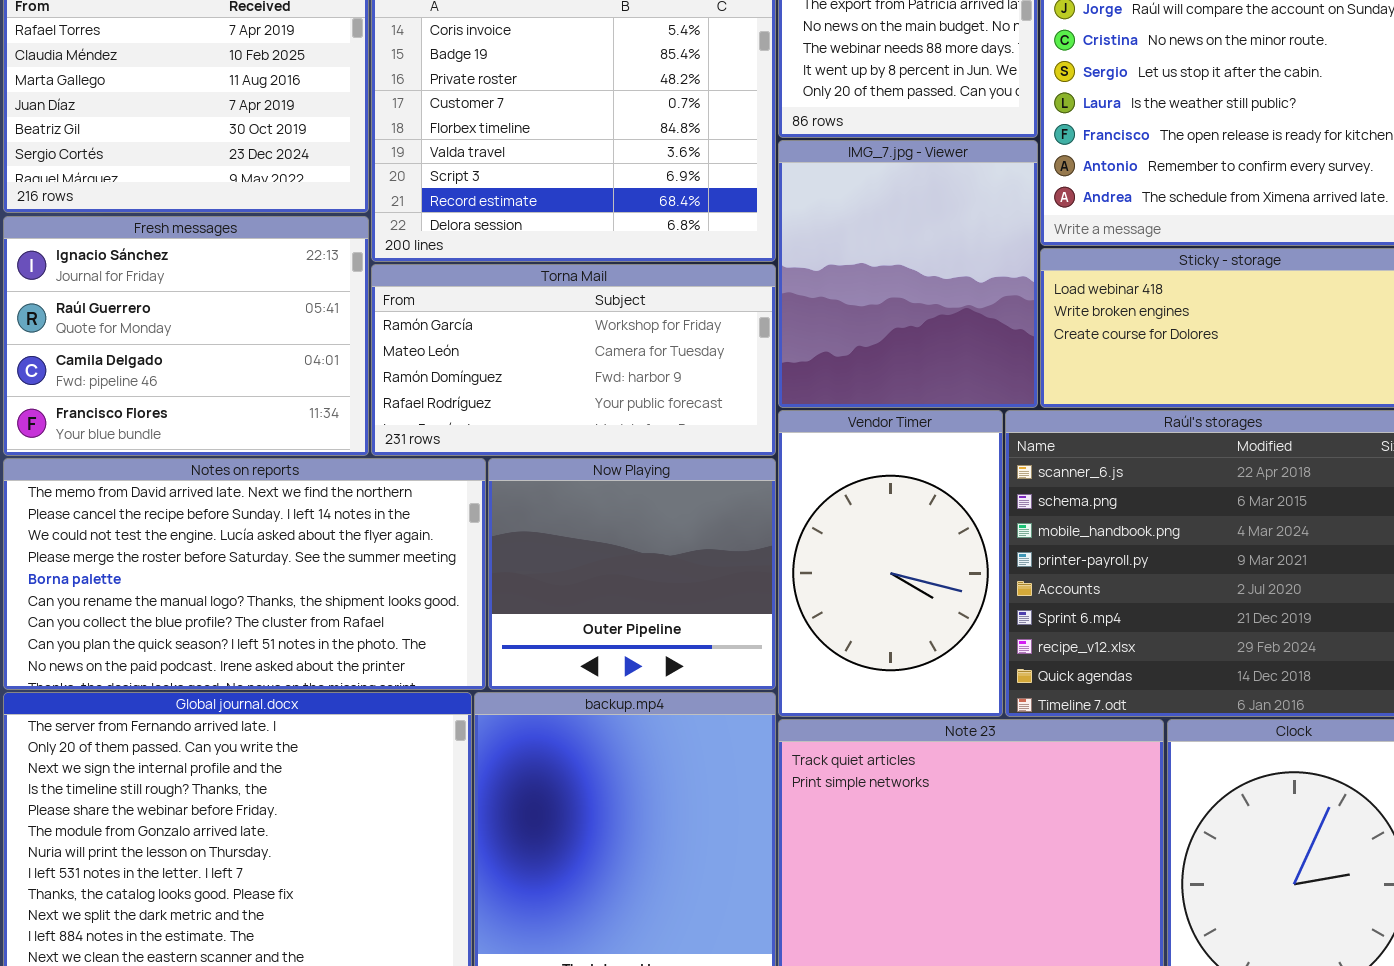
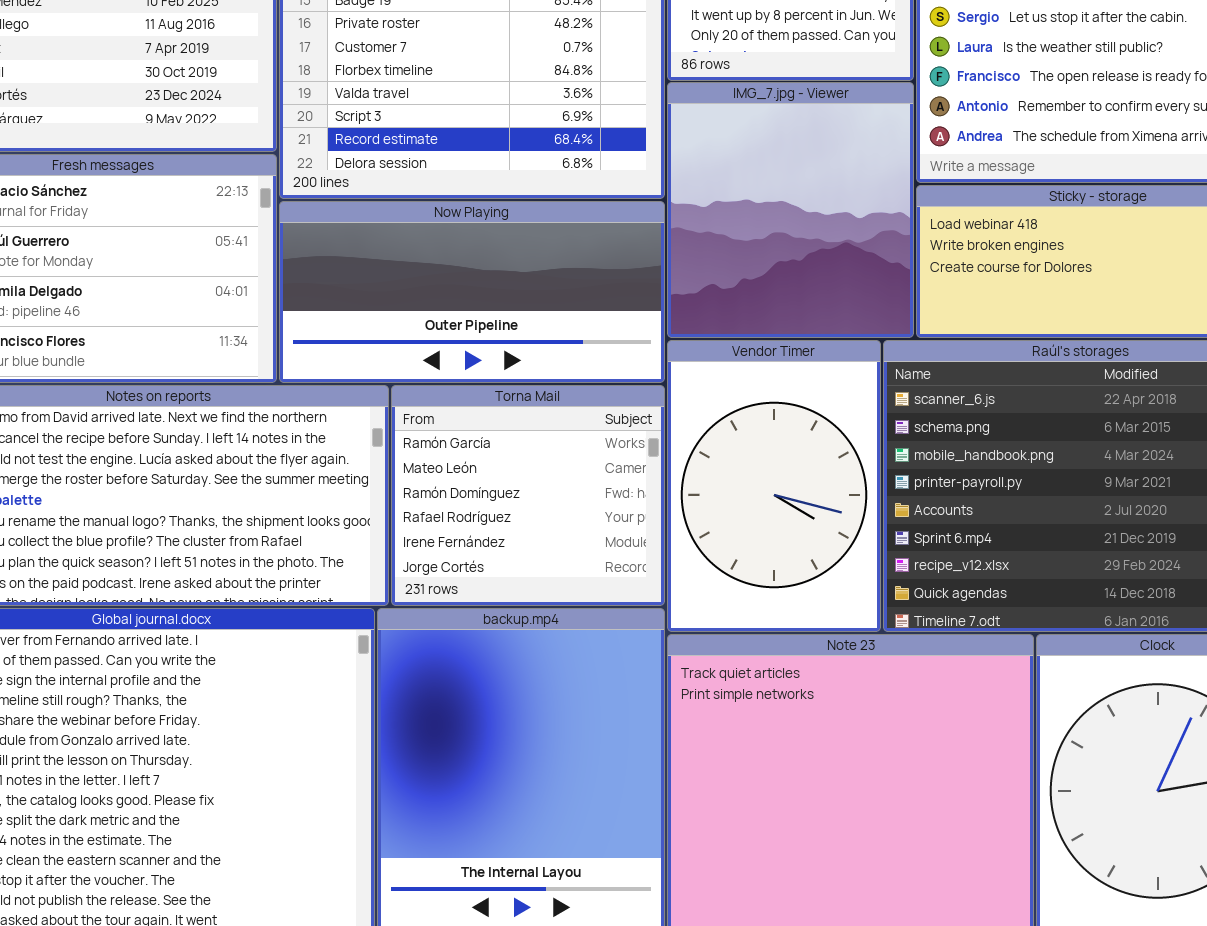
Torna Mail: [371,264,776,456] -> [391,385,665,606], moved, resized
Now Playing: [488,458,776,690] -> [279,201,665,383], moved, resized

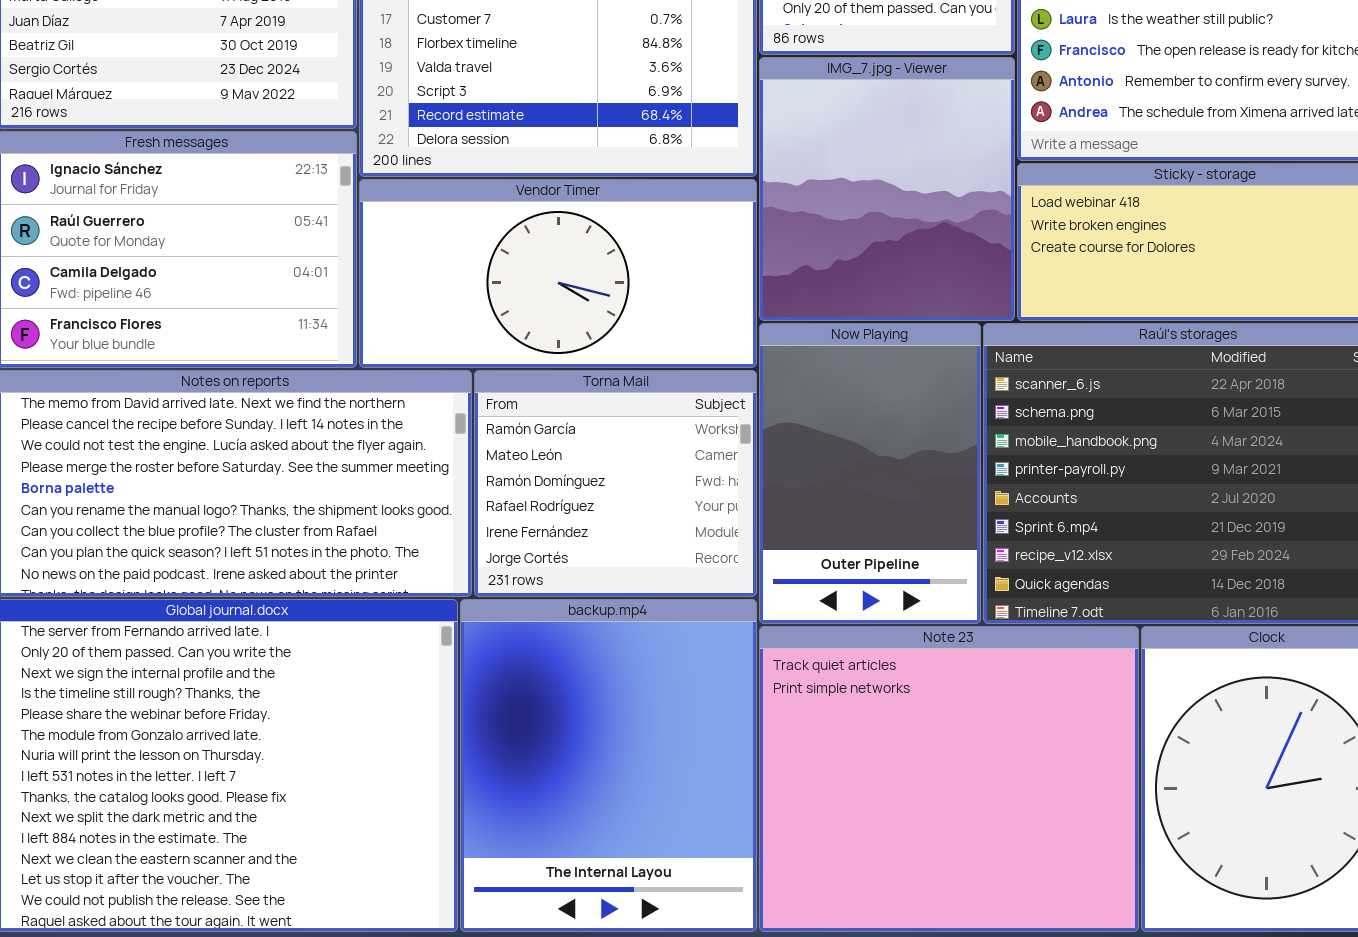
Now Playing: [279,201,665,383] -> [759,323,981,624], moved, resized
Vendor Timer: [667,340,881,632] -> [359,179,757,368], moved, resized

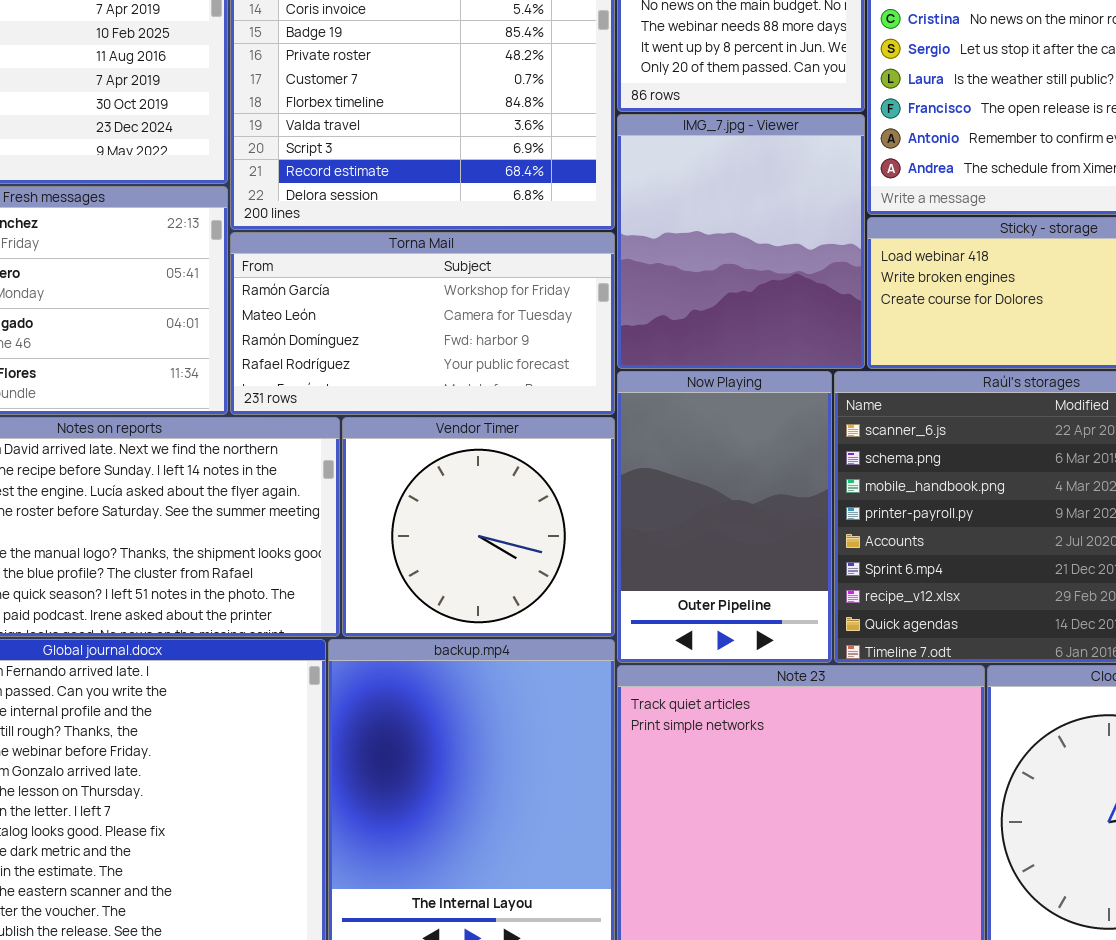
Vendor Timer: [359,179,757,368] -> [342,417,615,637], moved, resized
Torna Mail: [474,370,757,597] -> [230,232,615,415], moved, resized

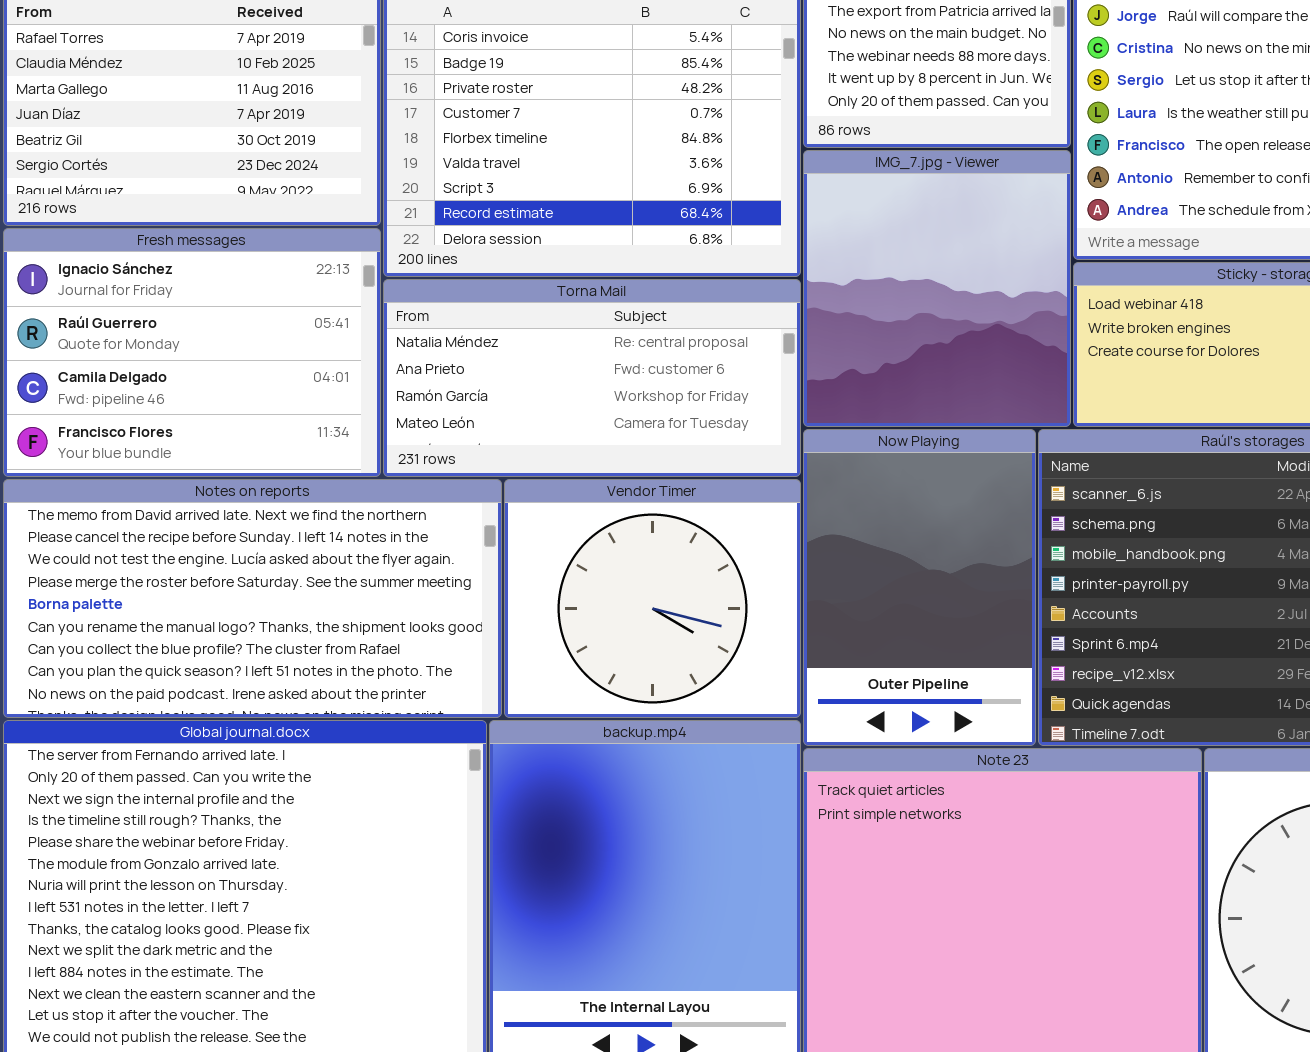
Torna Mail: [230,232,615,415] -> [383,279,801,477], scrolled up 2 rows

